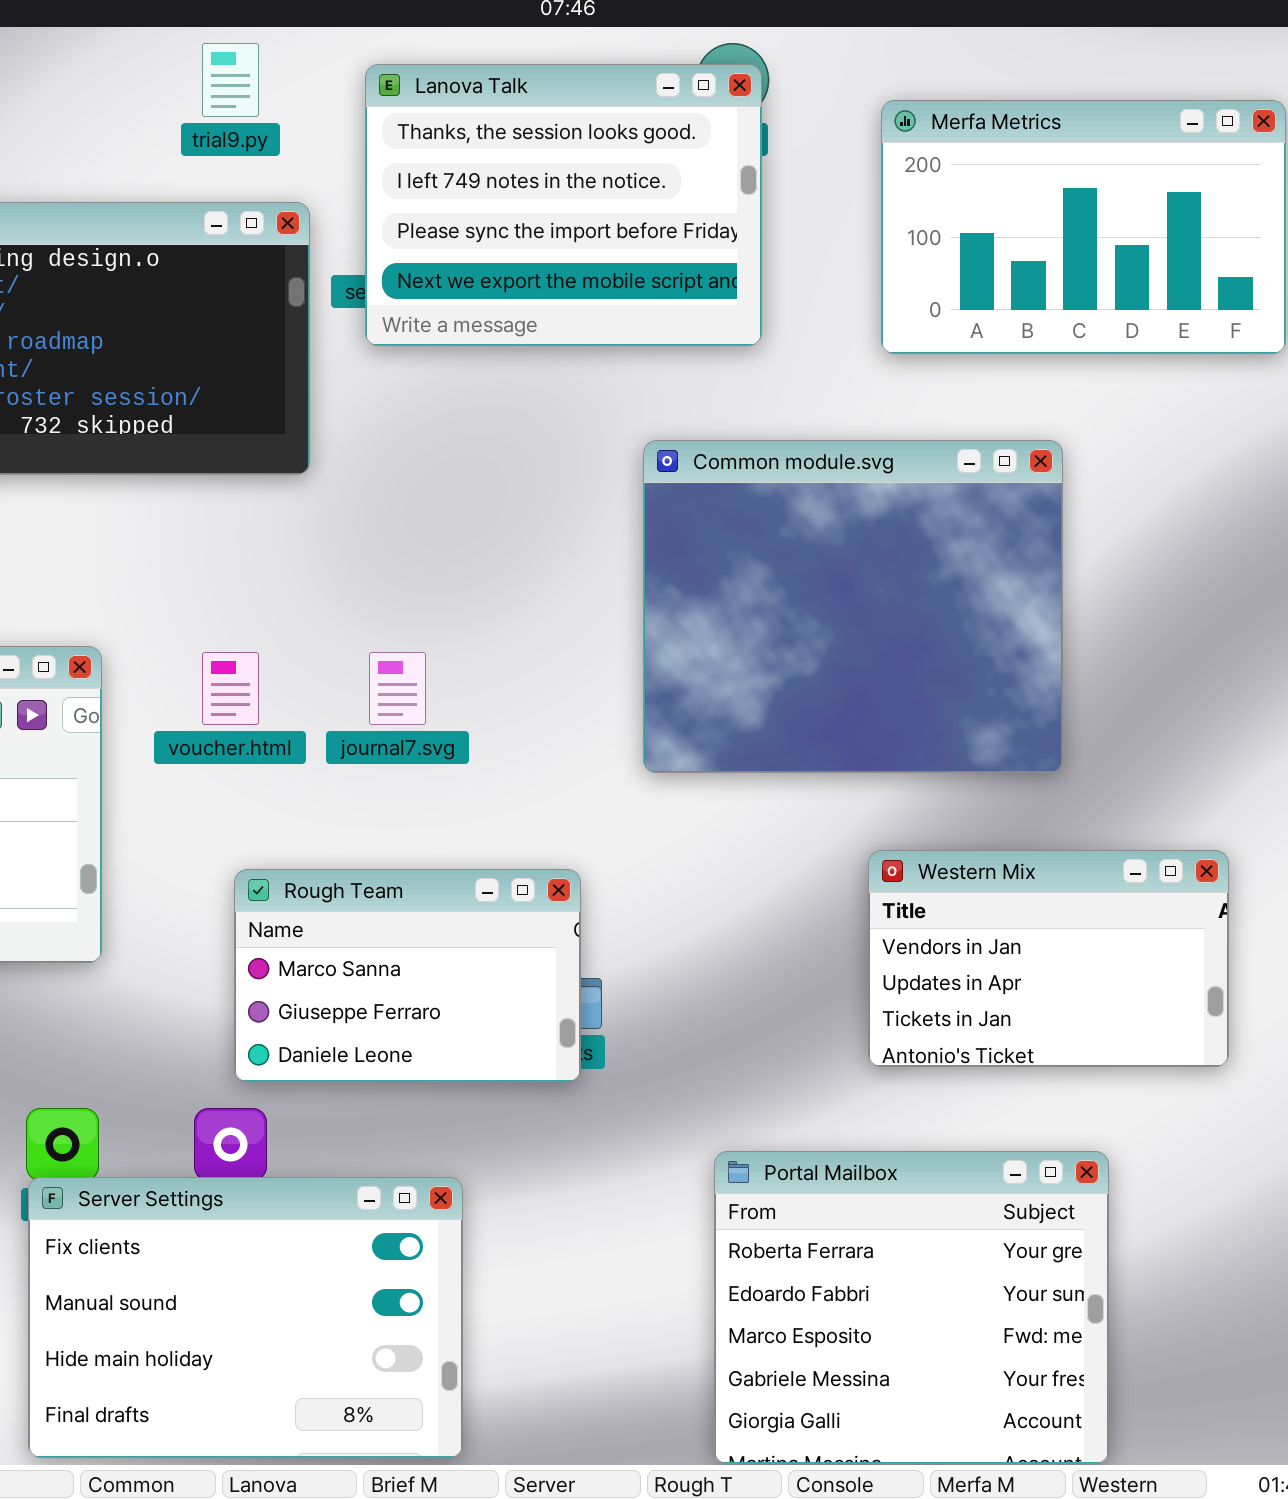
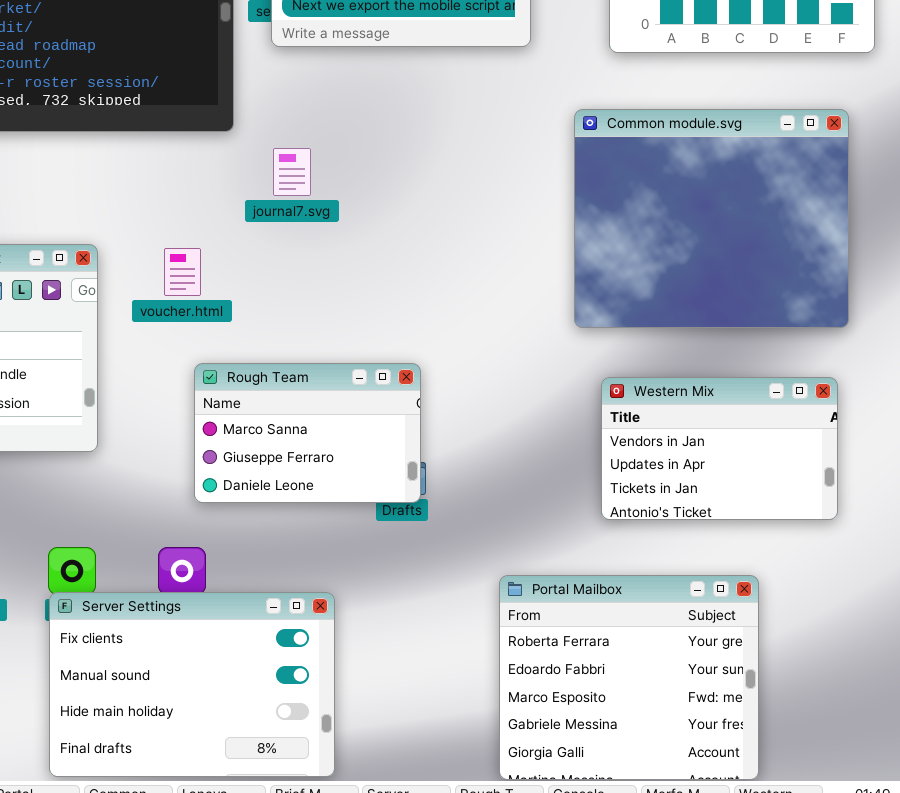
Common module.svg: [643,440,1063,773] -> [574,109,849,328], moved
journal7.svg: [369,652,426,725] -> [273,148,311,196], moved
Rough Team: [234,869,581,1082] -> [194,363,421,503], moved

